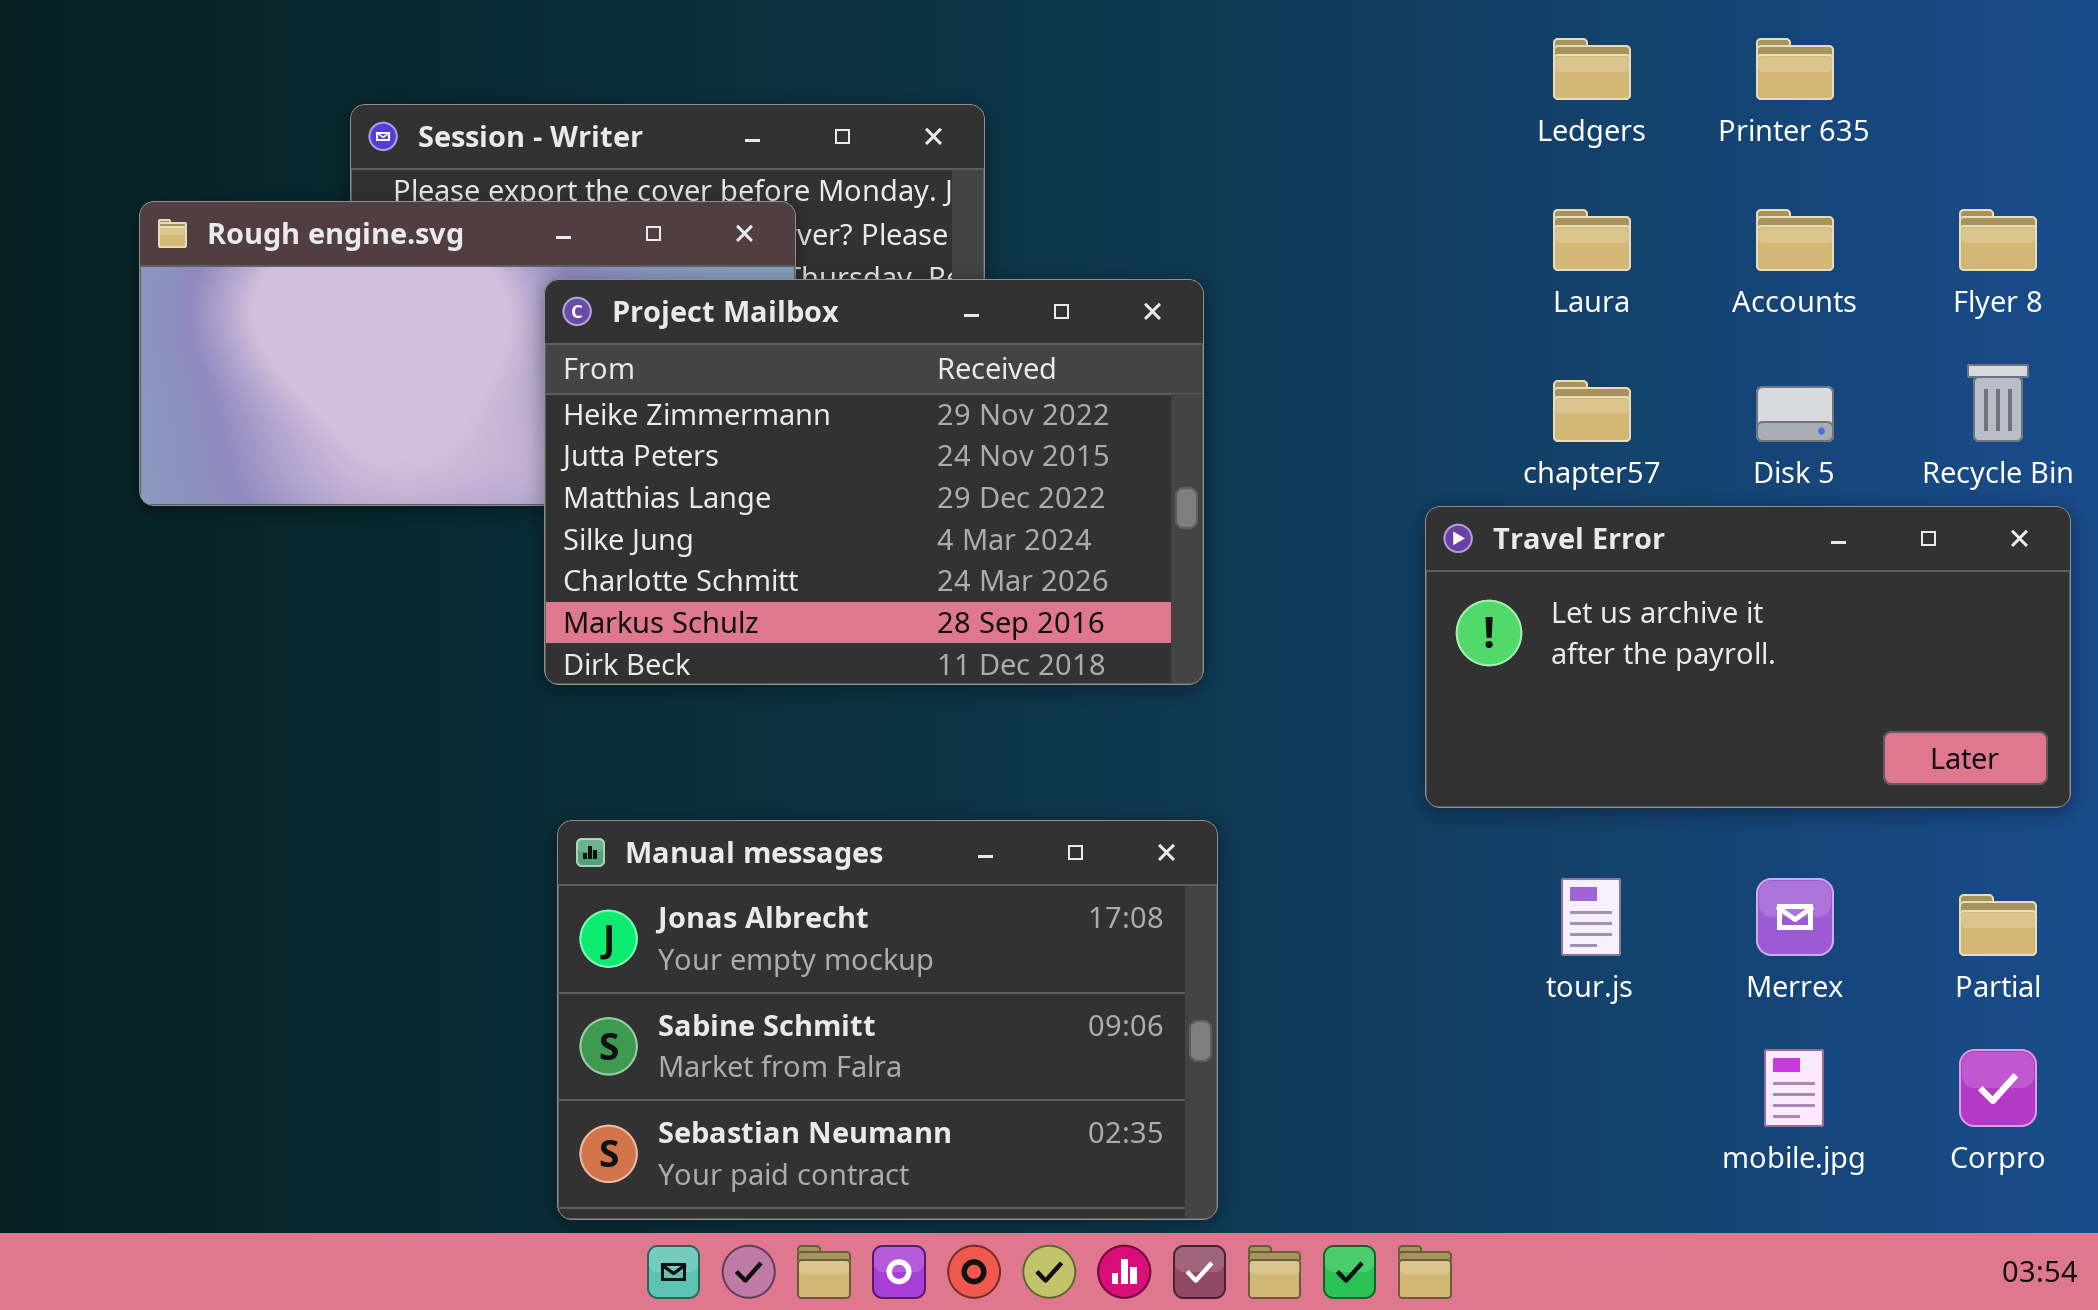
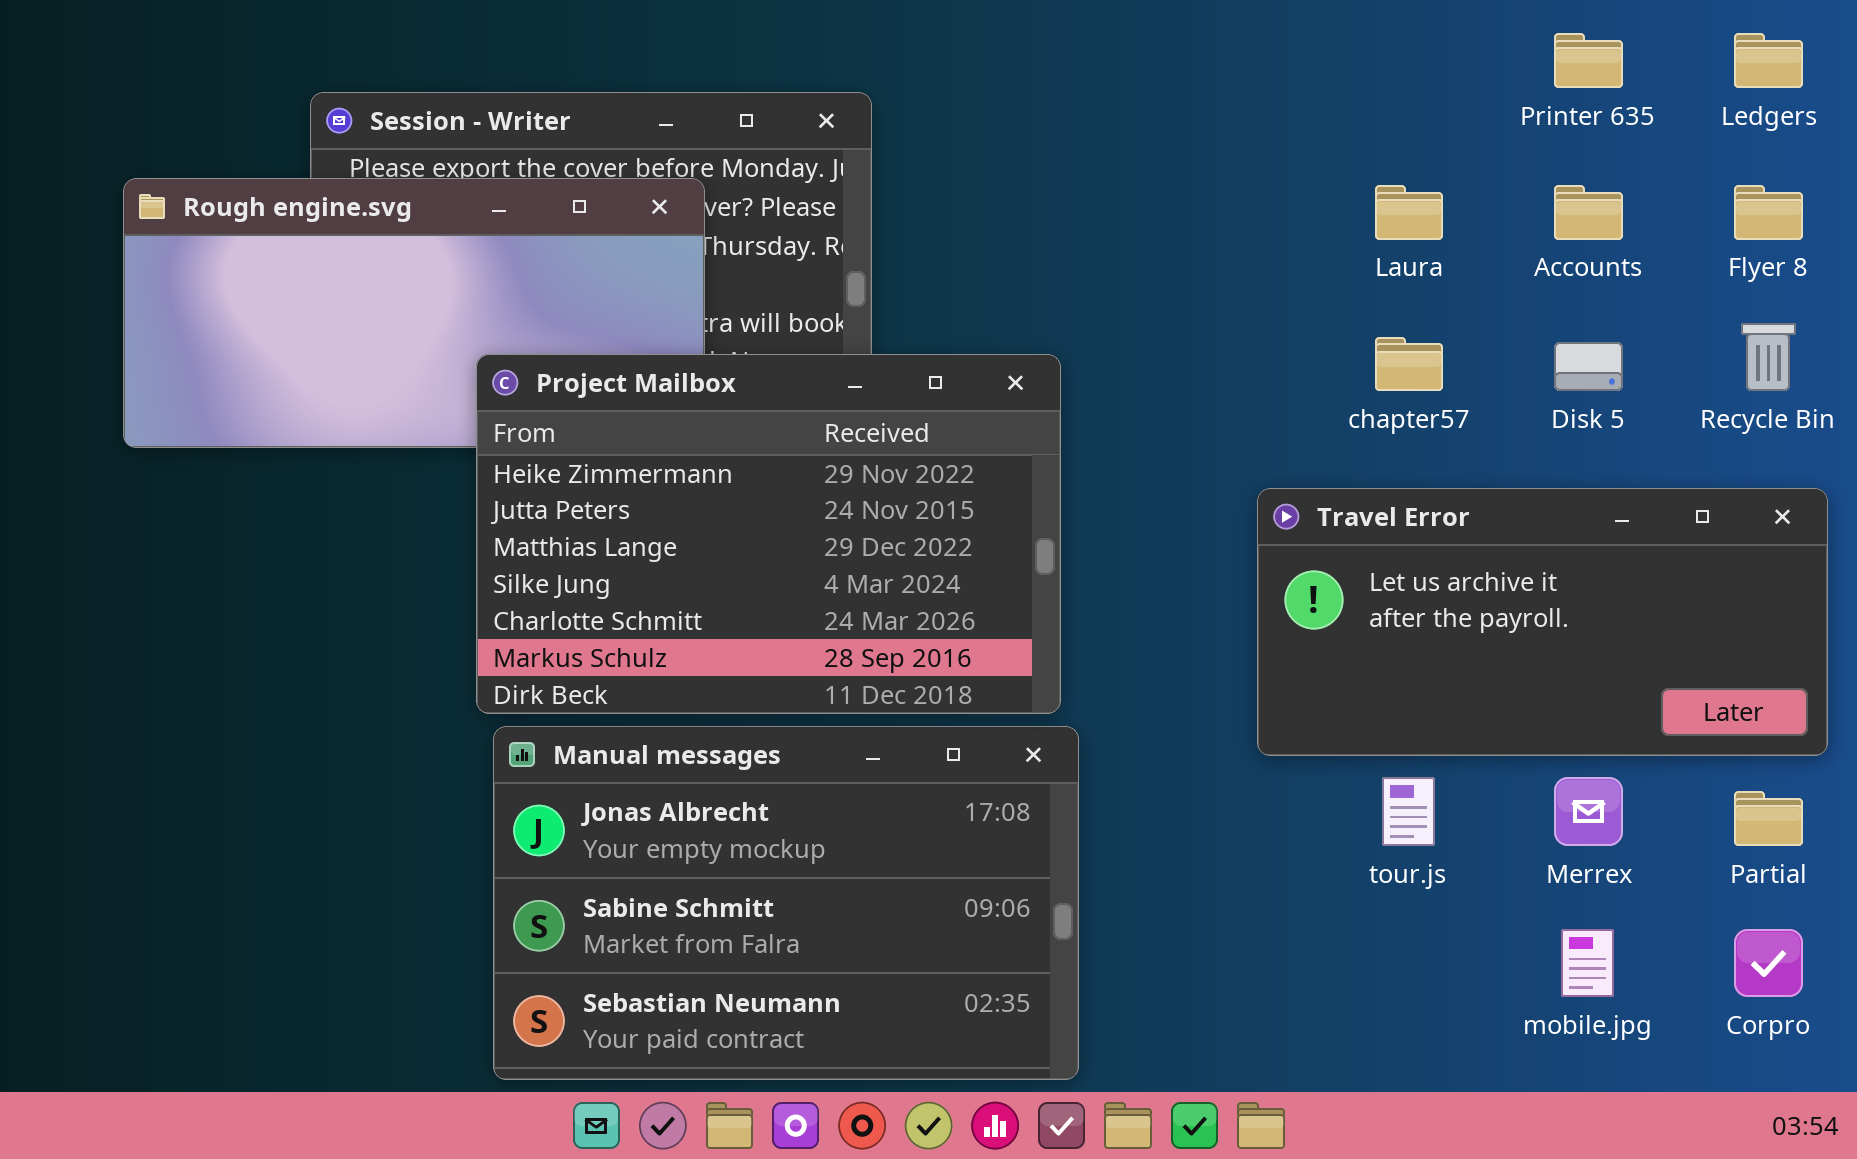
Ledgers: [1553,38,1631,100] -> [1734,33,1803,88], moved
Project Mailbox: [544,279,1204,685] -> [476,354,1061,714], moved
Travel Error: [1425,506,2071,808] -> [1257,488,1828,756], moved

